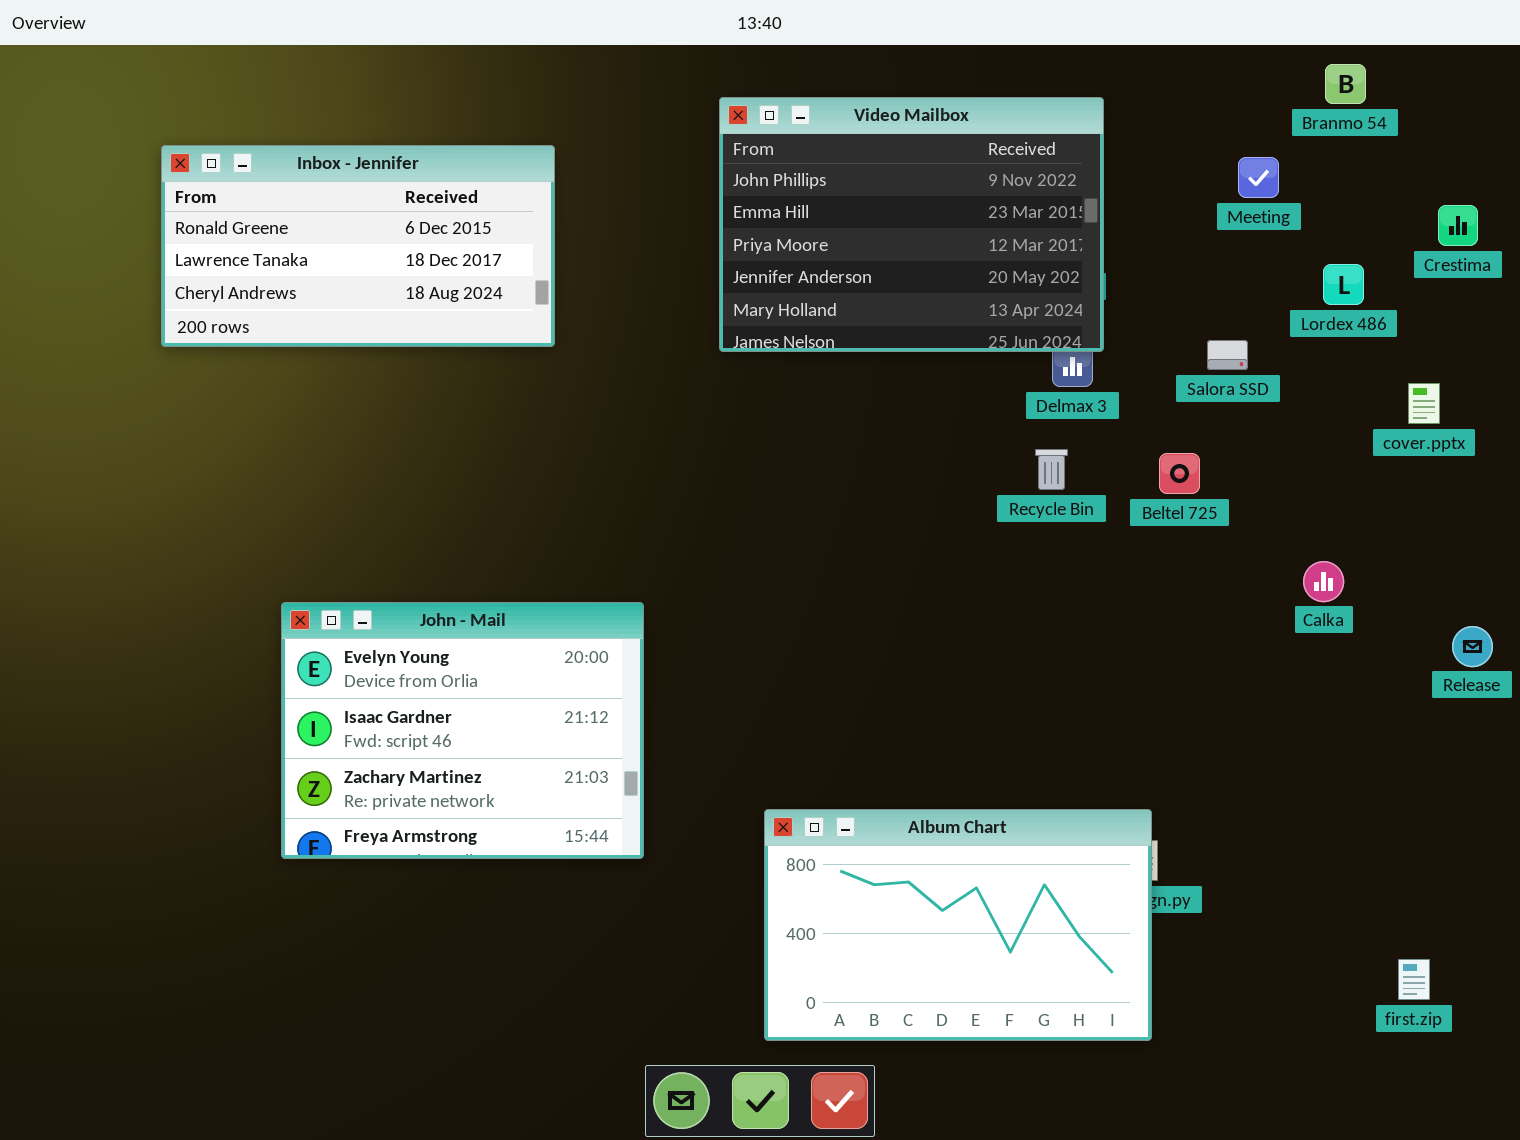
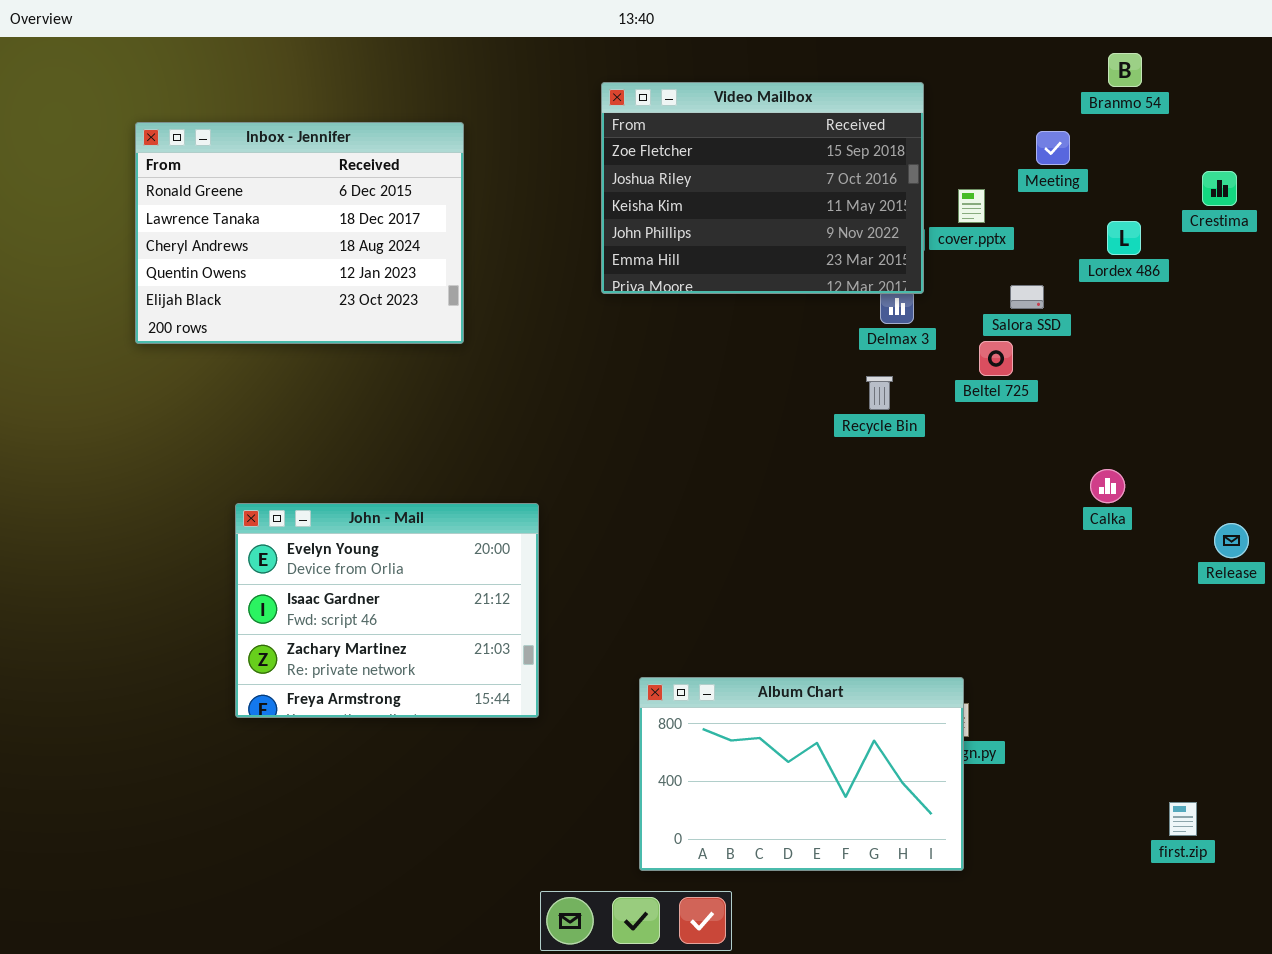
Video Mailbox: [719,97,1104,352] -> [601,82,924,294], scrolled up 3 rows
Inbox - Jennifer: [161,145,555,347] -> [135,122,464,344], resized
cover.pptx: [1408,383,1440,424] -> [958,189,985,223], moved
Beltel 725: [1159,453,1200,494] -> [979,341,1013,376], moved

